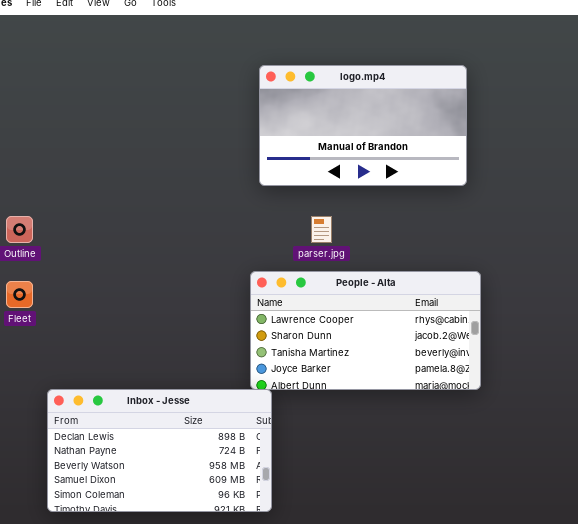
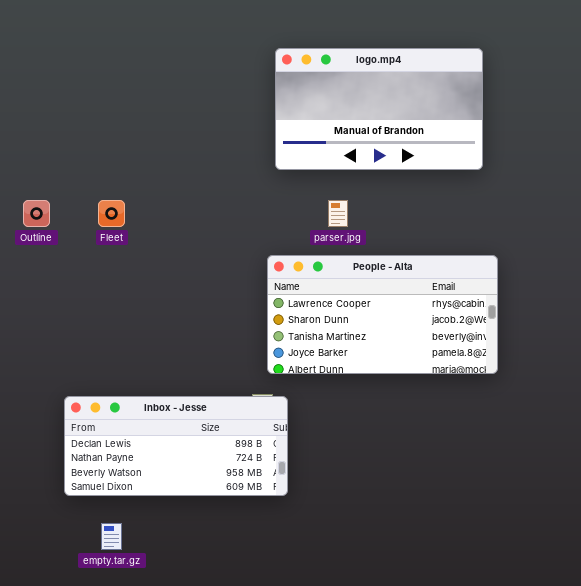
Fleet: [6,281,33,308] -> [98,200,125,227], moved
Inbox - Jesse: [47,389,272,512] -> [64,396,288,496], resized

